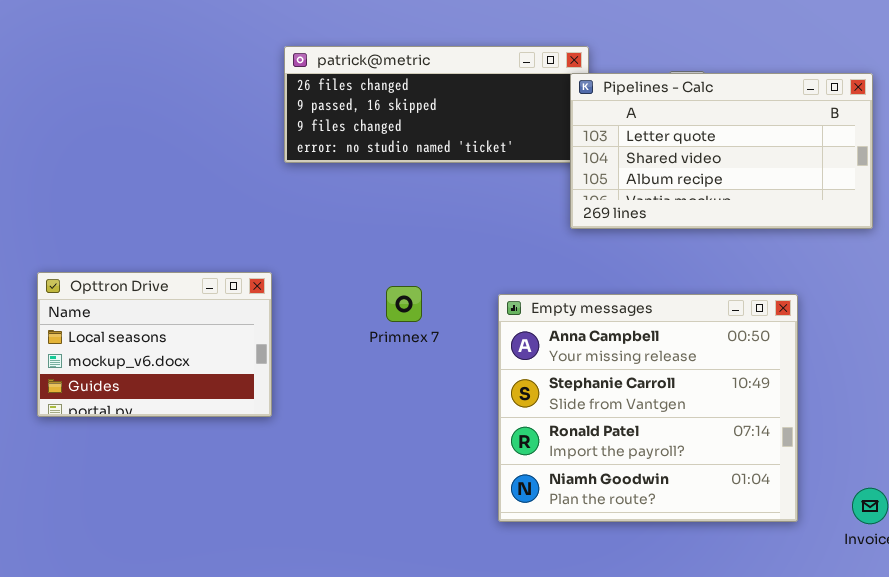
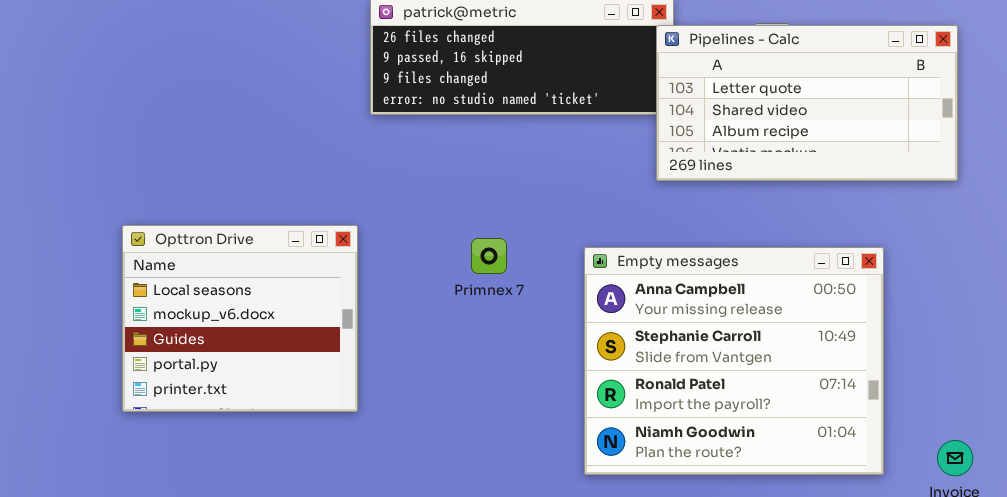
Opttron Drive: [37,272,272,417] -> [122,225,358,412], resized

